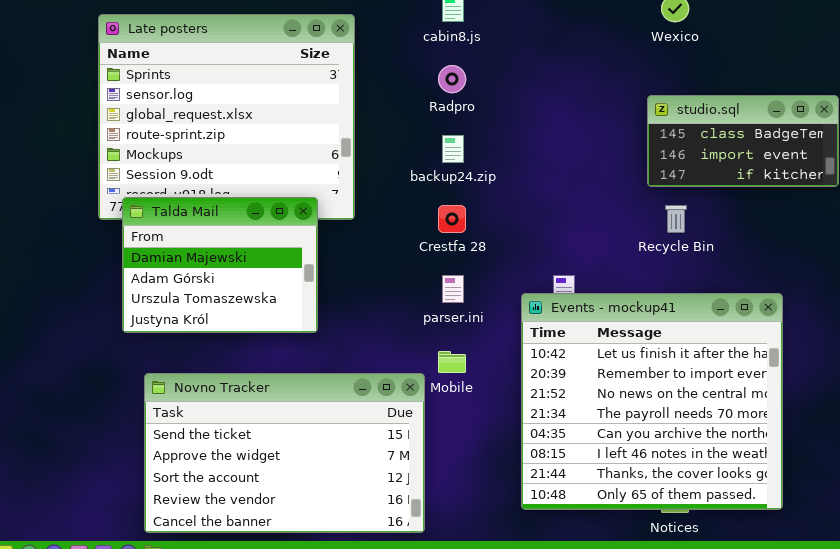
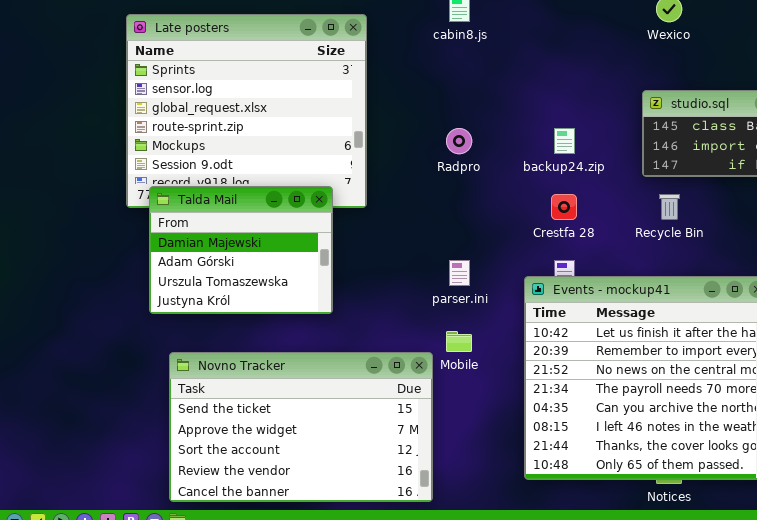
Radpro: [438,65,466,93] -> [446,128,472,154], moved
backup24.zip: [442,135,464,163] -> [554,128,575,154], moved
Crestfa 28: [438,205,466,233] -> [551,194,577,220], moved

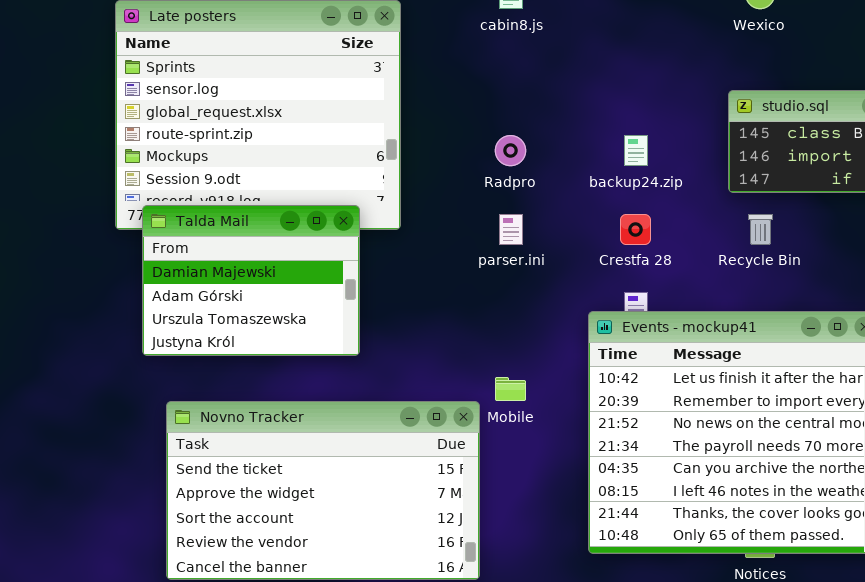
parser.ini: [449,260,470,286] -> [499,214,523,245], moved

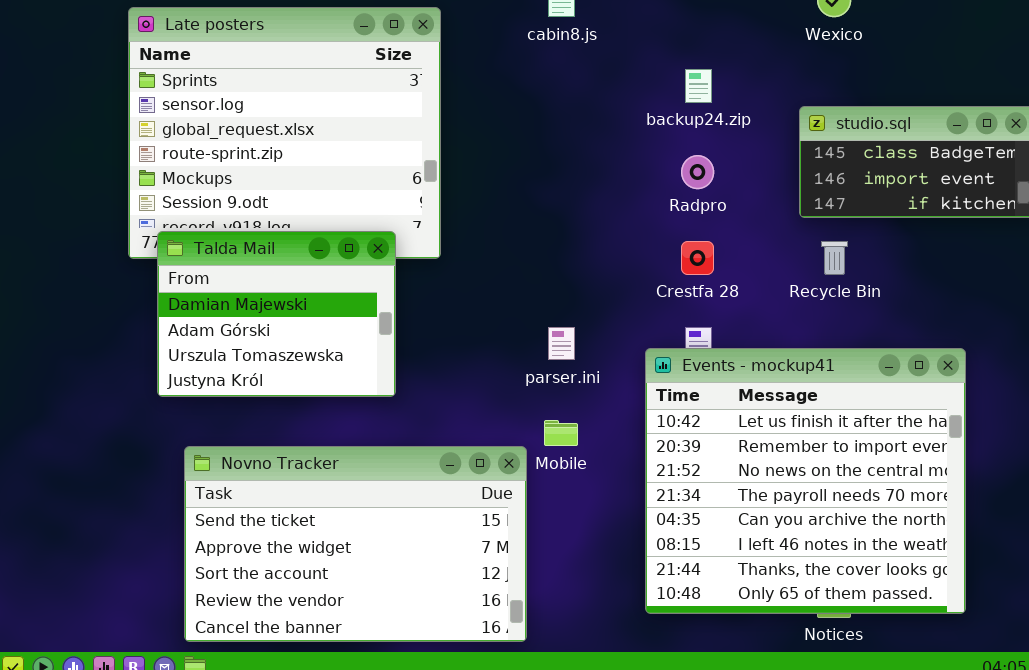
Radpro: [495,135,526,166] -> [681,155,714,189], moved
backup24.zip: [624,135,648,166] -> [685,69,712,103], moved
parser.ini: [499,214,523,245] -> [548,327,575,360], moved

